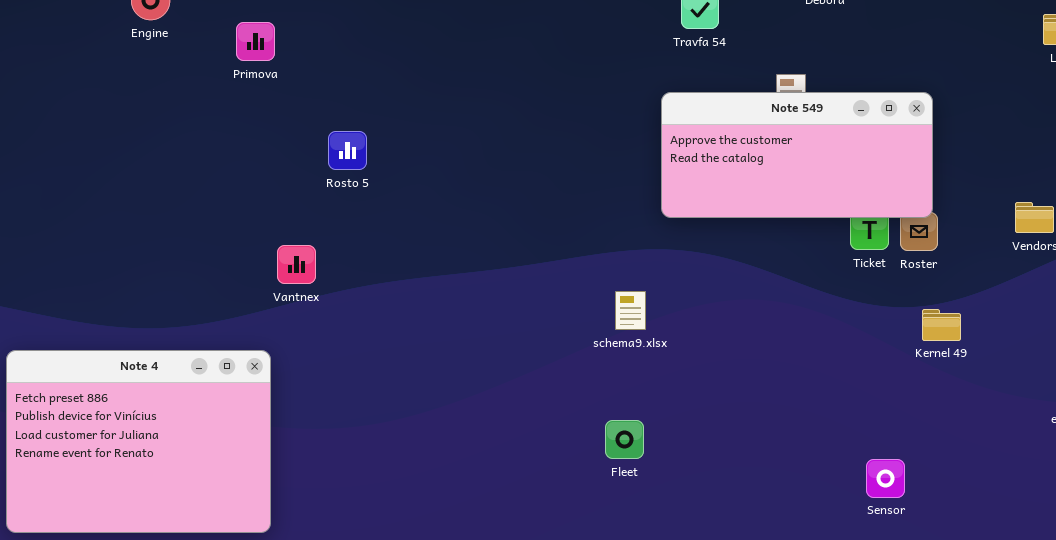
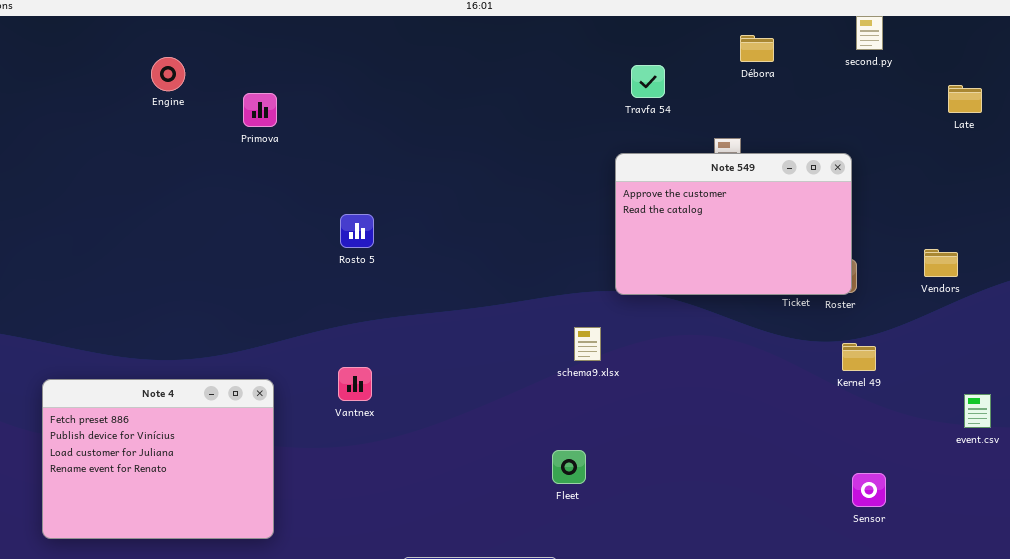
Note 549: [661,92,933,218] -> [615,153,852,295], resized
Rosto 5: [328,131,367,170] -> [340,214,374,248], moved
Vantnex: [277,245,316,284] -> [338,367,372,401], moved
Fleet: [605,420,644,459] -> [552,450,586,484], moved
Sensor: [866,459,905,498] -> [852,473,886,507], moved

